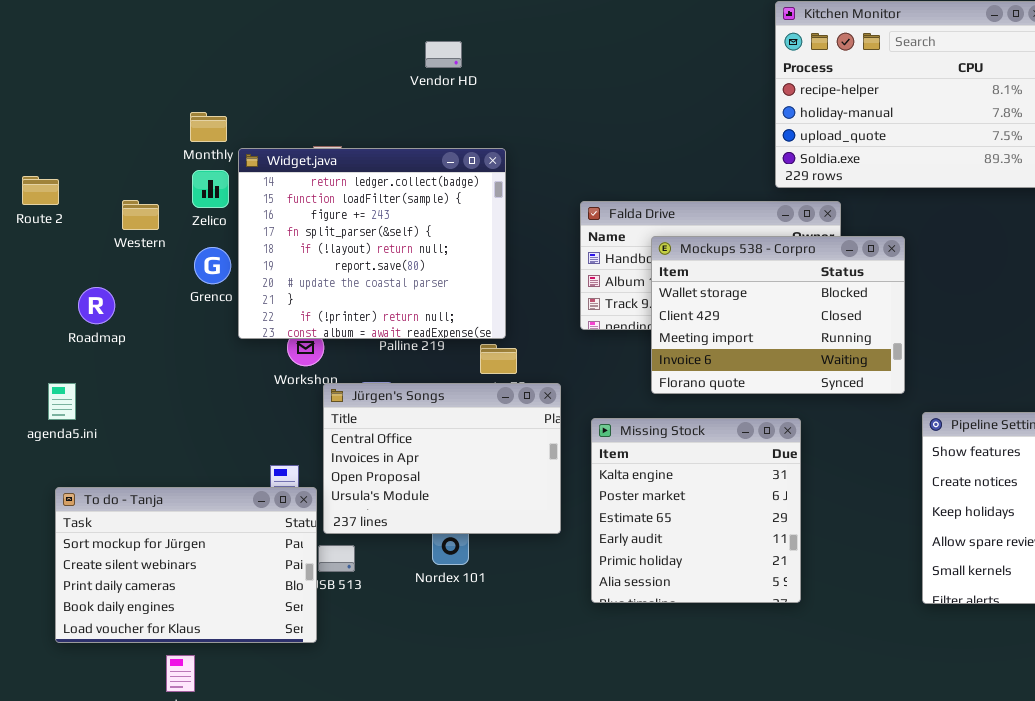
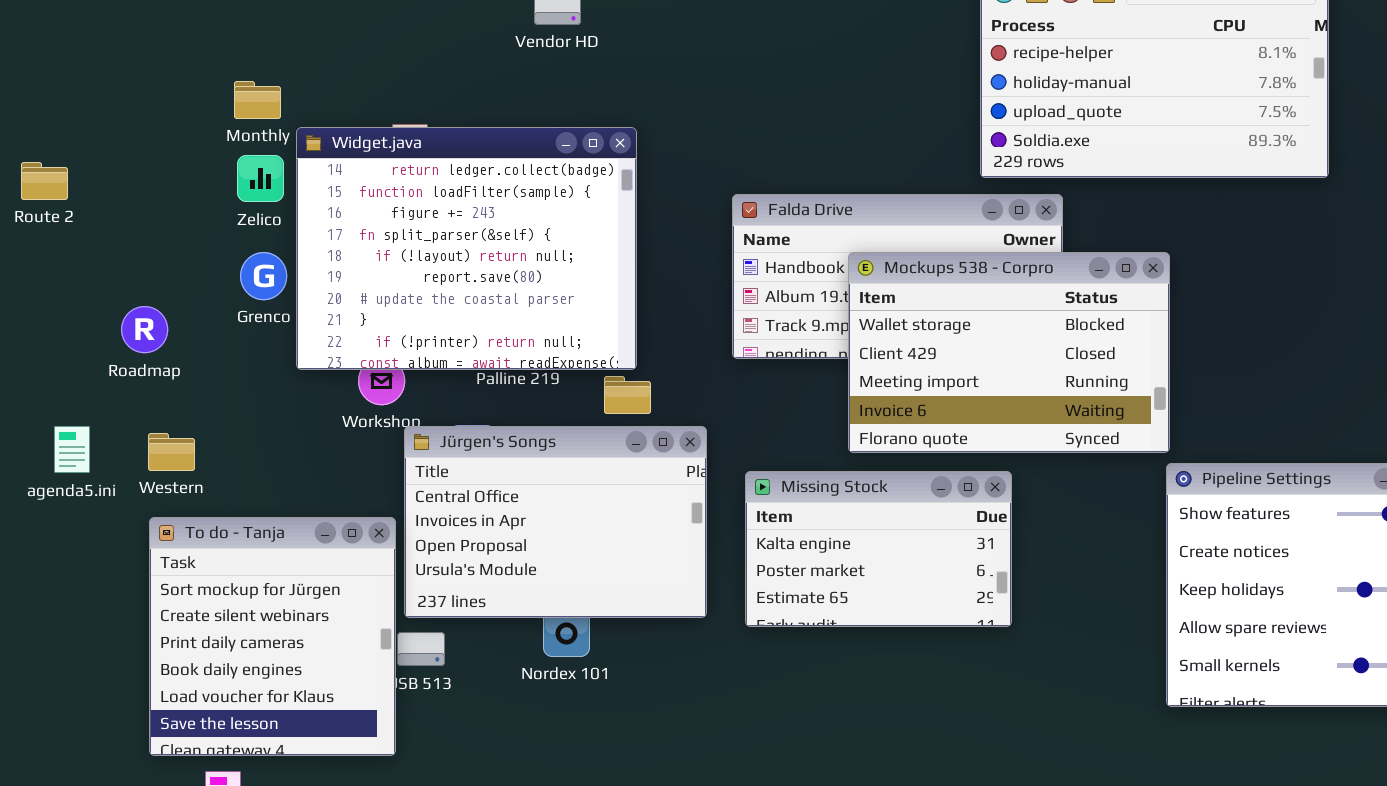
Western: [122,200,159,230] -> [148,433,195,471], moved
Mockups 538 - Corpro: [651,236,905,394] -> [848,252,1170,453], moved
Roadmap: [78,287,115,324] -> [121,306,168,353], moved
Missing Stock: [591,418,801,603] -> [745,471,1012,627], resized
To do - Tanja: [55,487,317,643] -> [149,517,396,756], resized

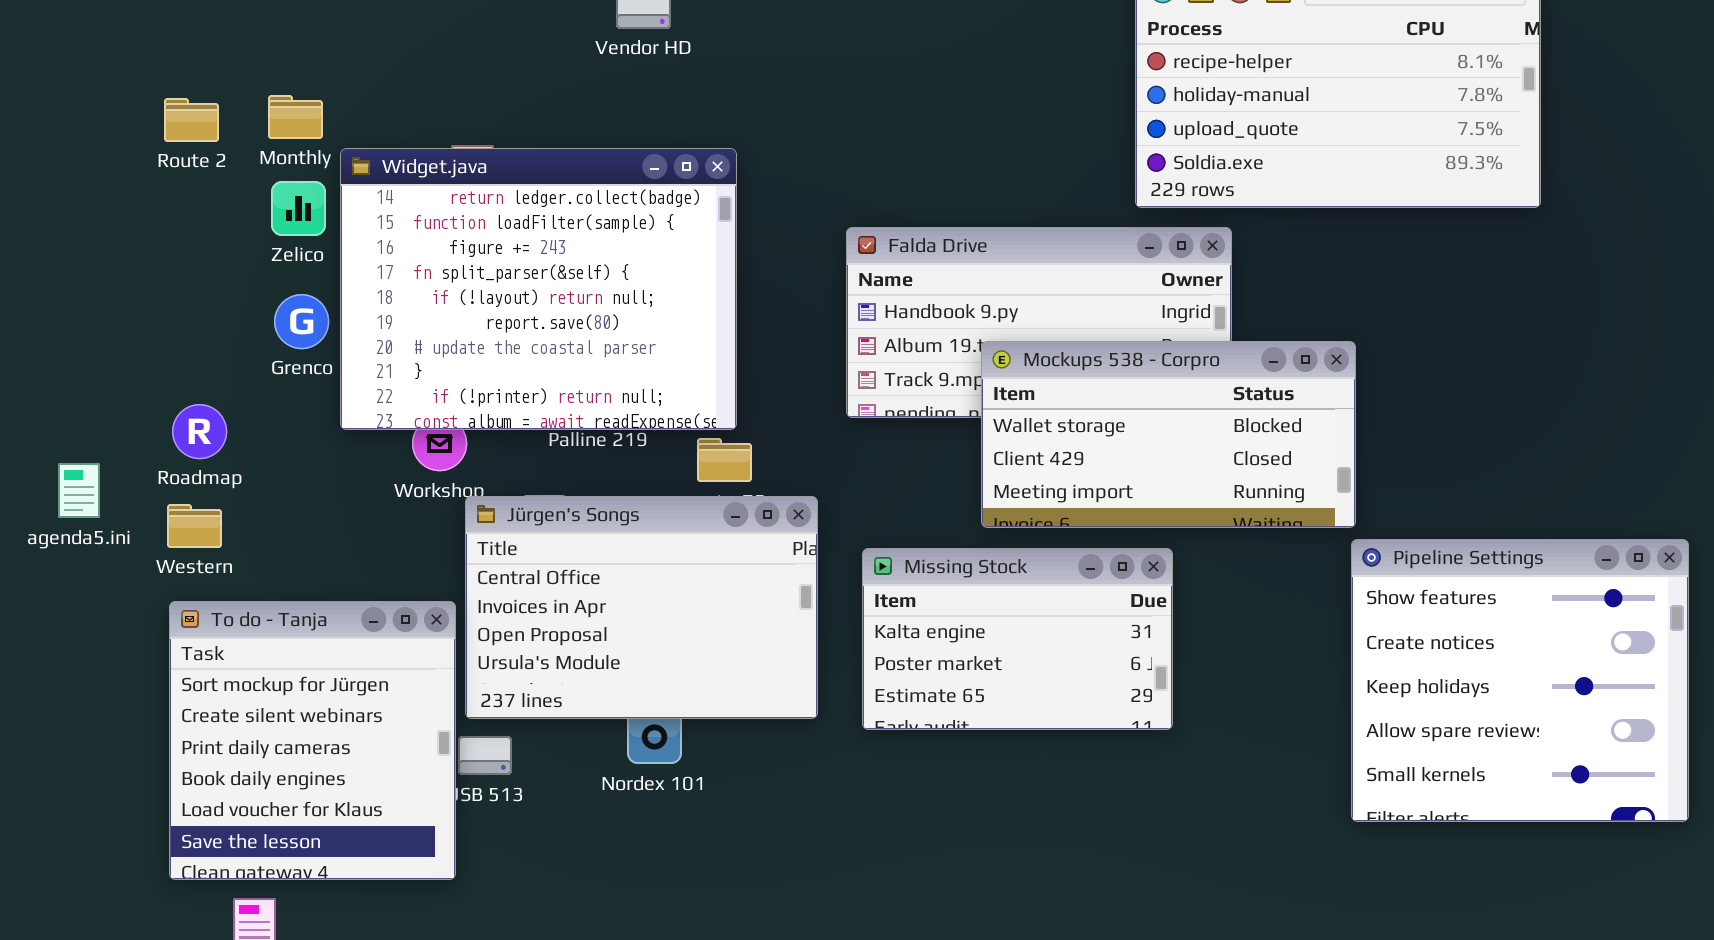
Route 2: [21,162,68,200] -> [164,98,219,142], moved
Mockups 538 - Corpro: [848,252,1170,453] -> [981,341,1356,528], resized
Roadmap: [121,306,168,353] -> [172,404,227,459], moved
agenda5.ini: [54,426,90,473] -> [58,463,100,518], moved

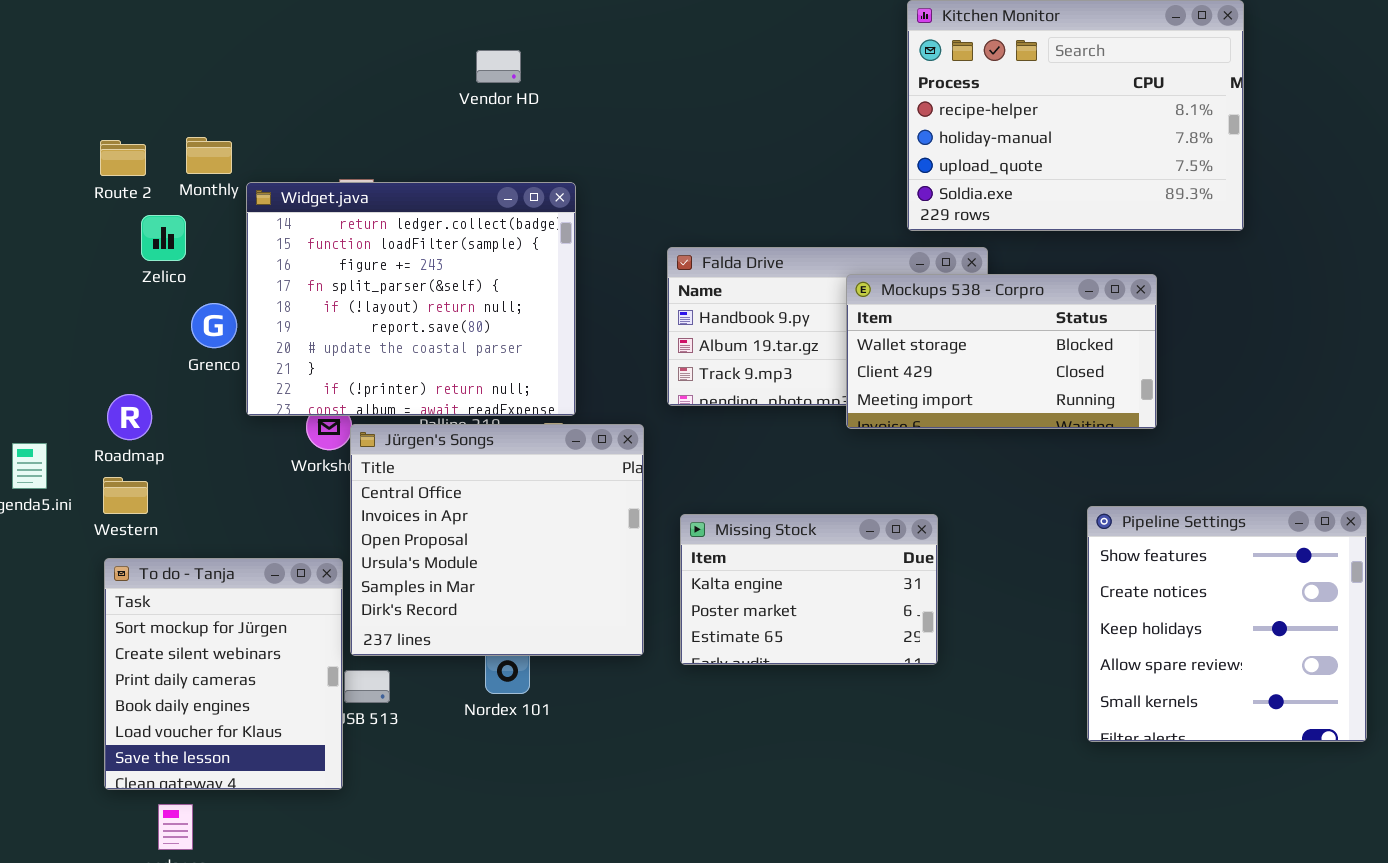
Zelico: [271,181,326,236] -> [141,215,186,261], moved
Mockups 538 - Corpro: [981,341,1356,528] -> [846,274,1157,429], moved
Jürgen's Songs: [465,496,818,719] -> [350,424,644,656], resized

